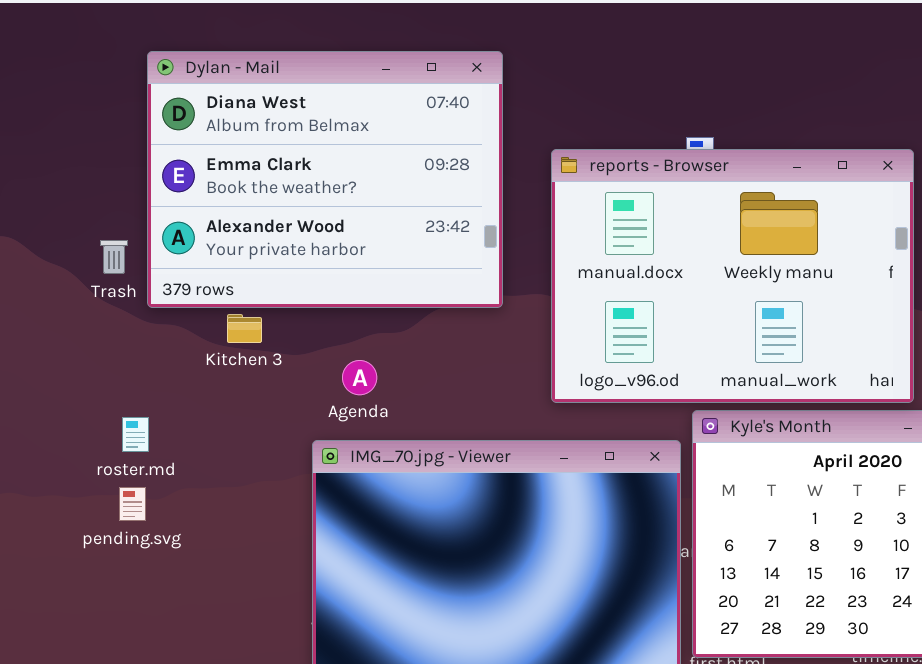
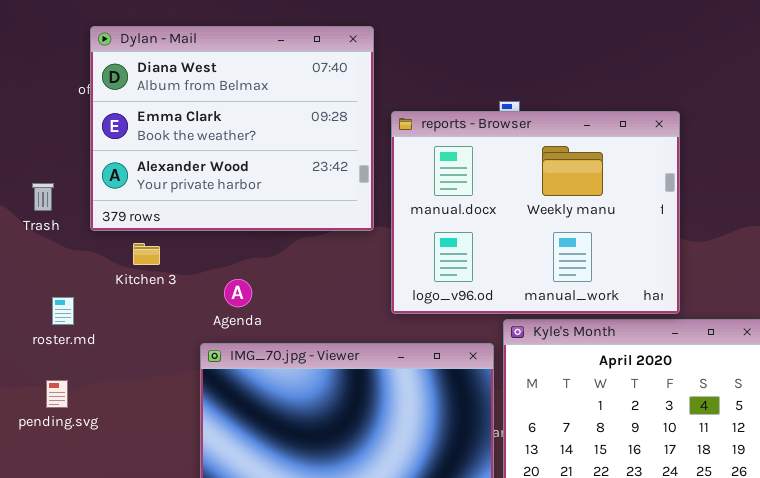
Dylan - Mail: [147,51,503,308] -> [90,26,374,231], moved
roster.md: [122,417,149,452] -> [52,297,74,325], moved

